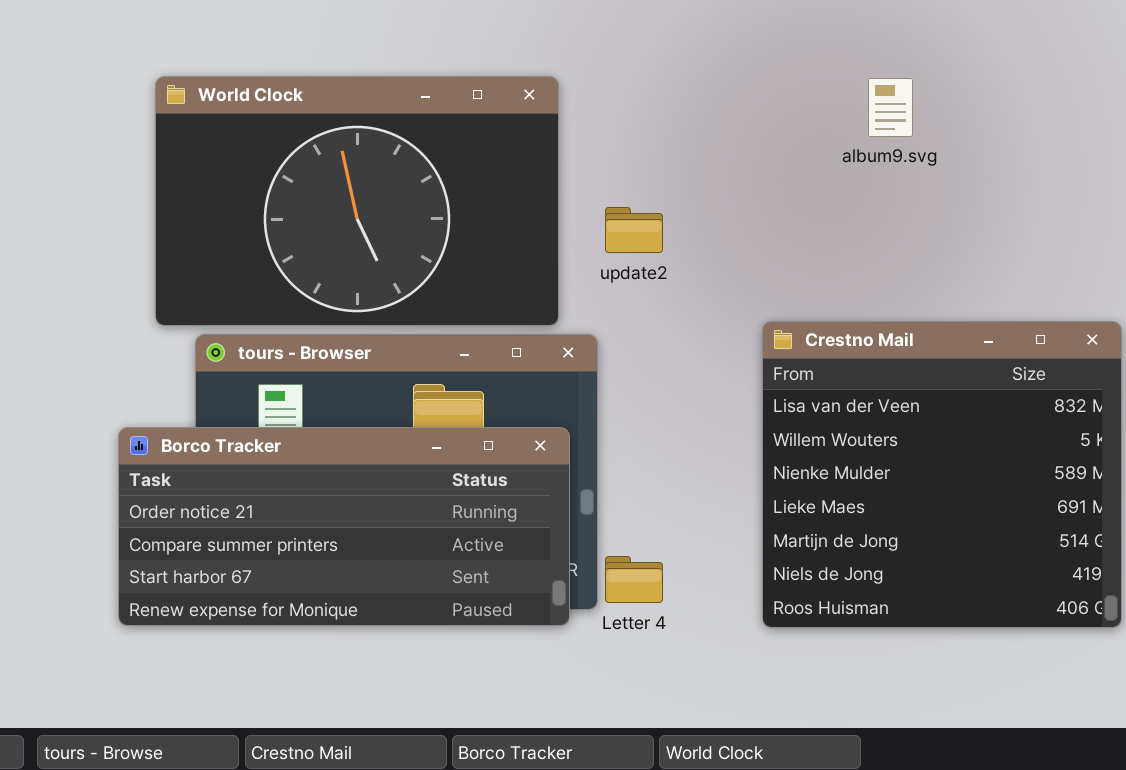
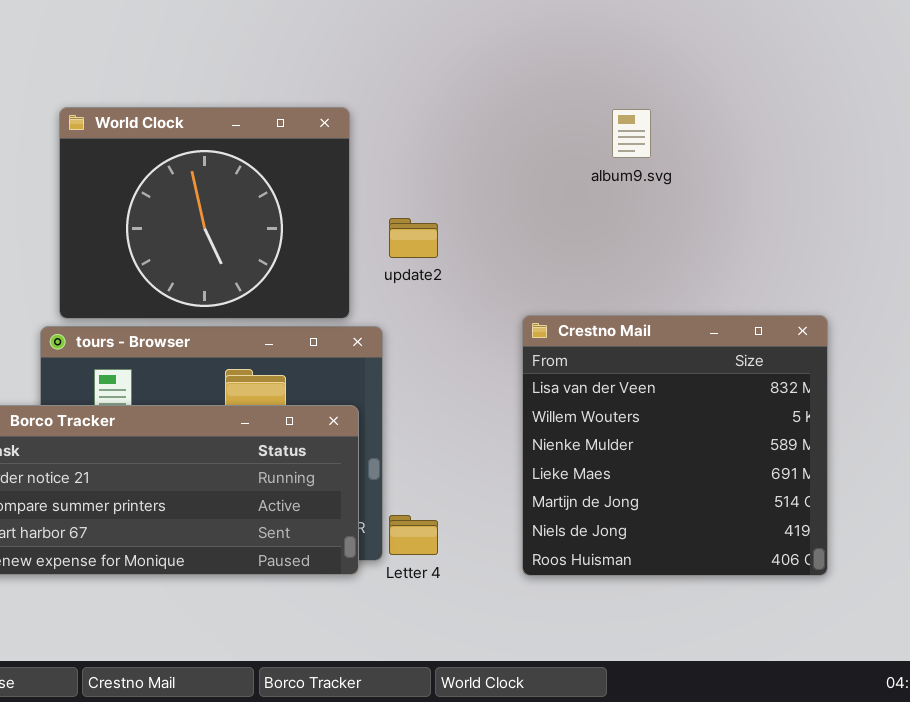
World Clock: [155,76,559,326] -> [59,107,350,319], resized

